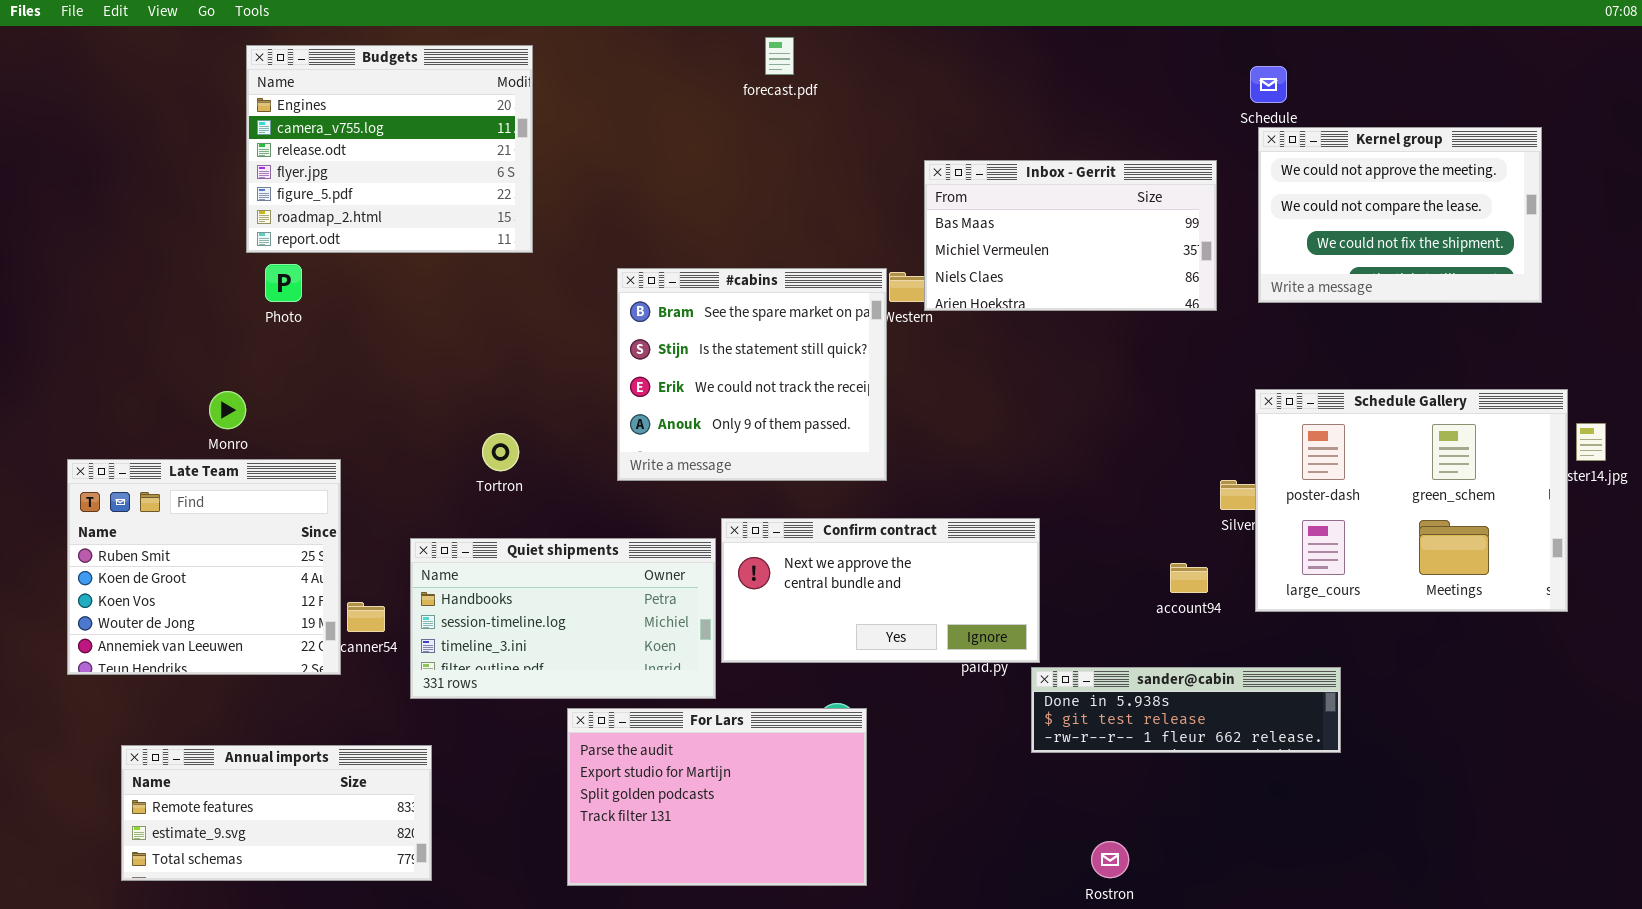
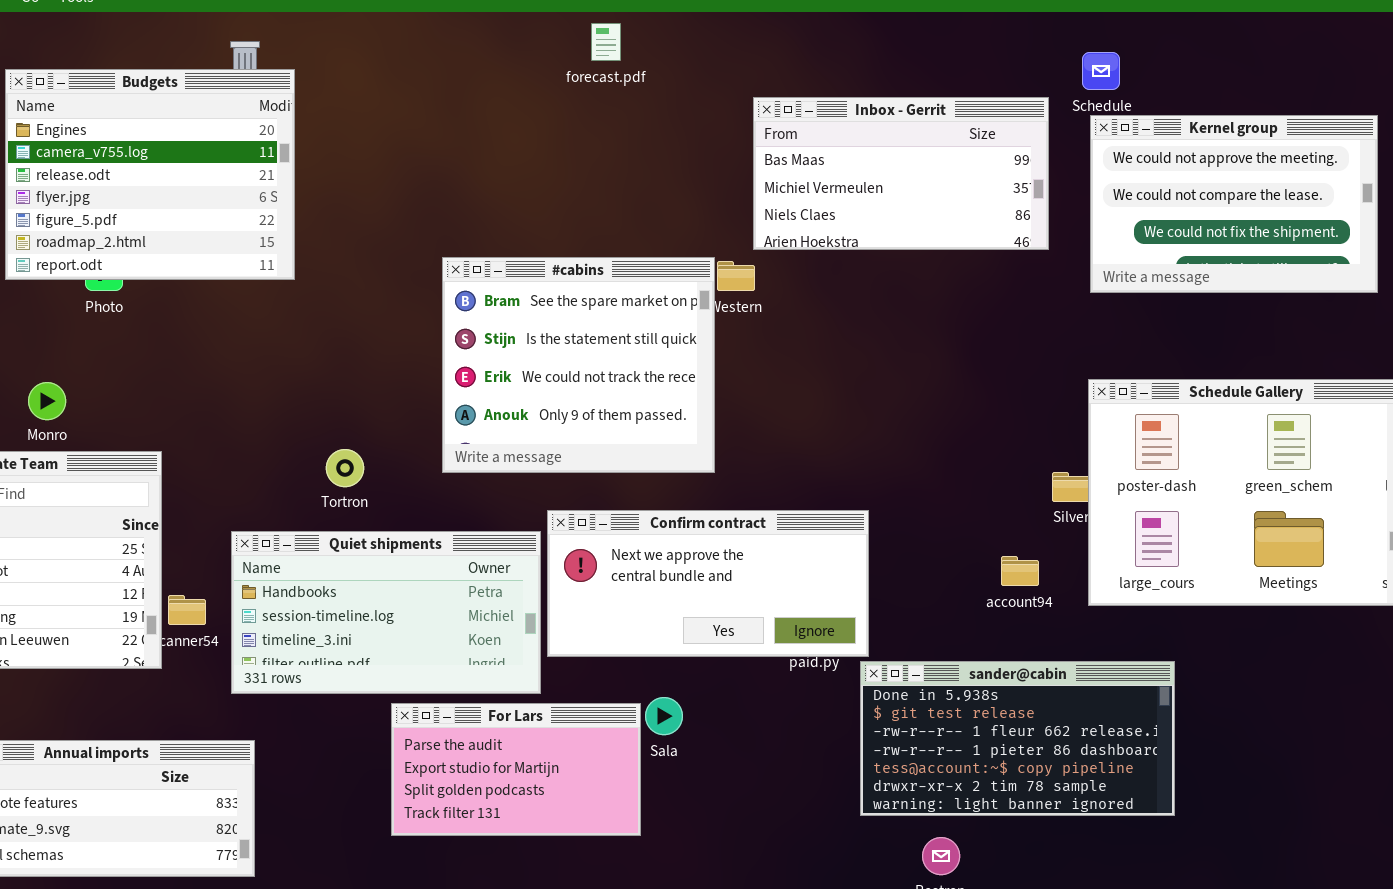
Budgets: [246,45,533,253] -> [5,69,295,280], moved
Inbox - Gerrit: [924,160,1217,311] -> [753,97,1049,250], moved
Tortron: [482,433,519,471] -> [326,449,364,487], moved
sander@cabin: [1031,667,1341,753] -> [860,661,1175,816], resized
For Lars: [567,708,867,886] -> [391,703,641,836], resized

